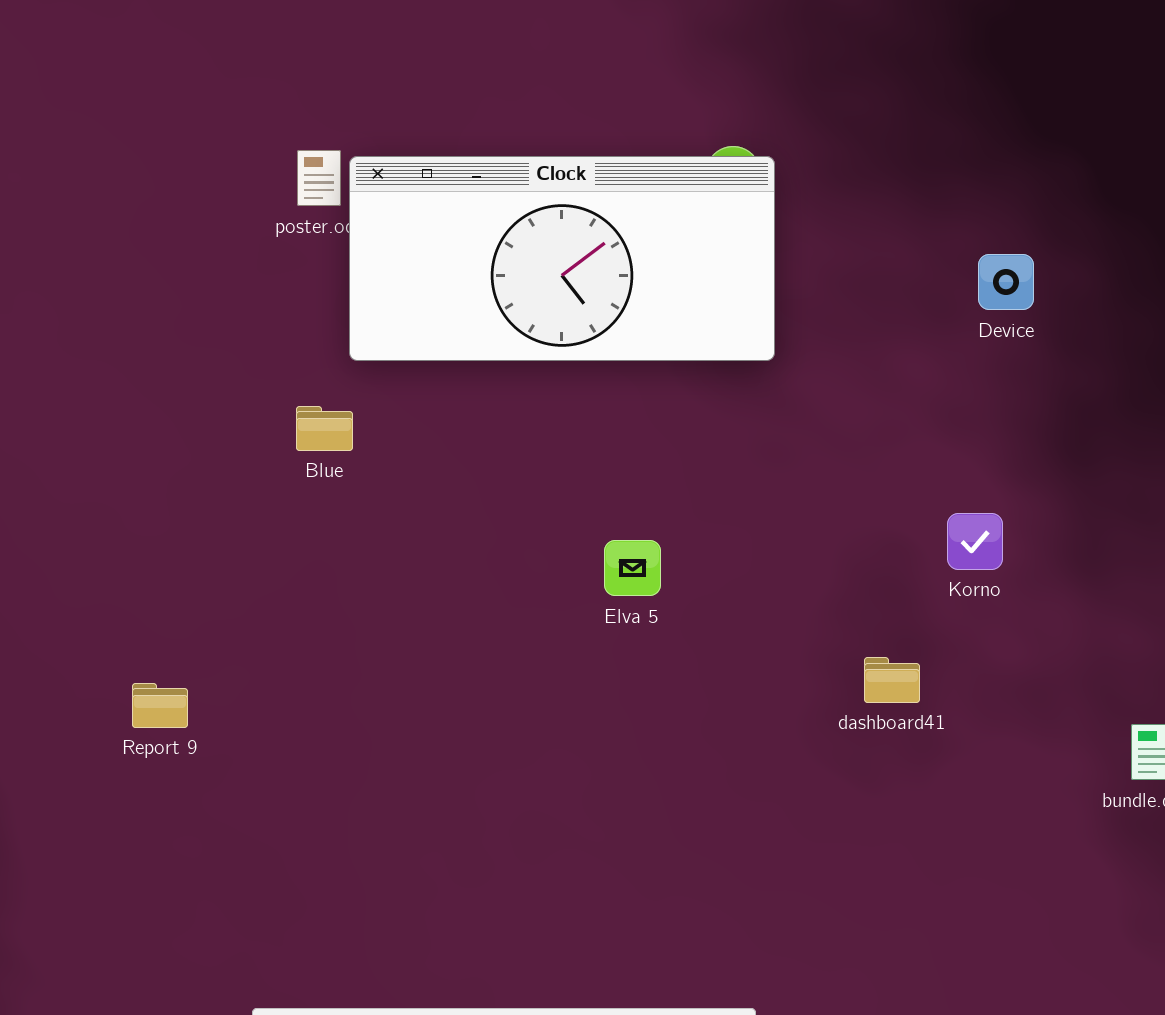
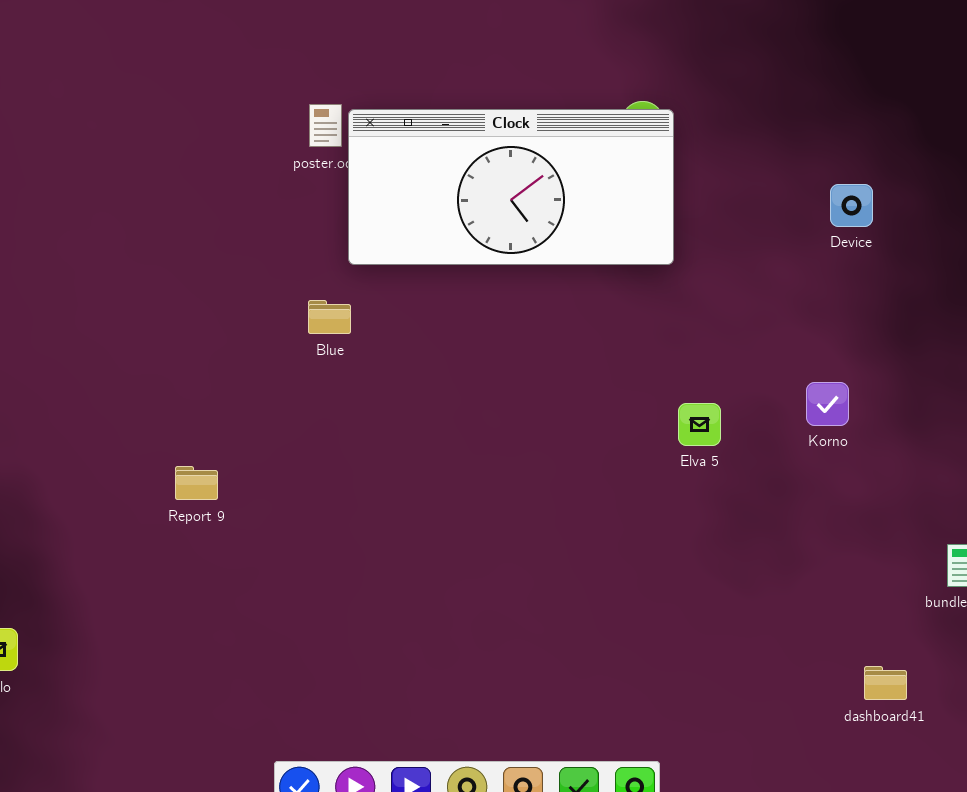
Elva 5: [604,540,661,596] -> [678,403,721,446], moved
dashboard41: [864,657,920,703] -> [864,666,907,700], moved
Report 9: [132,683,188,728] -> [175,466,218,500], moved

